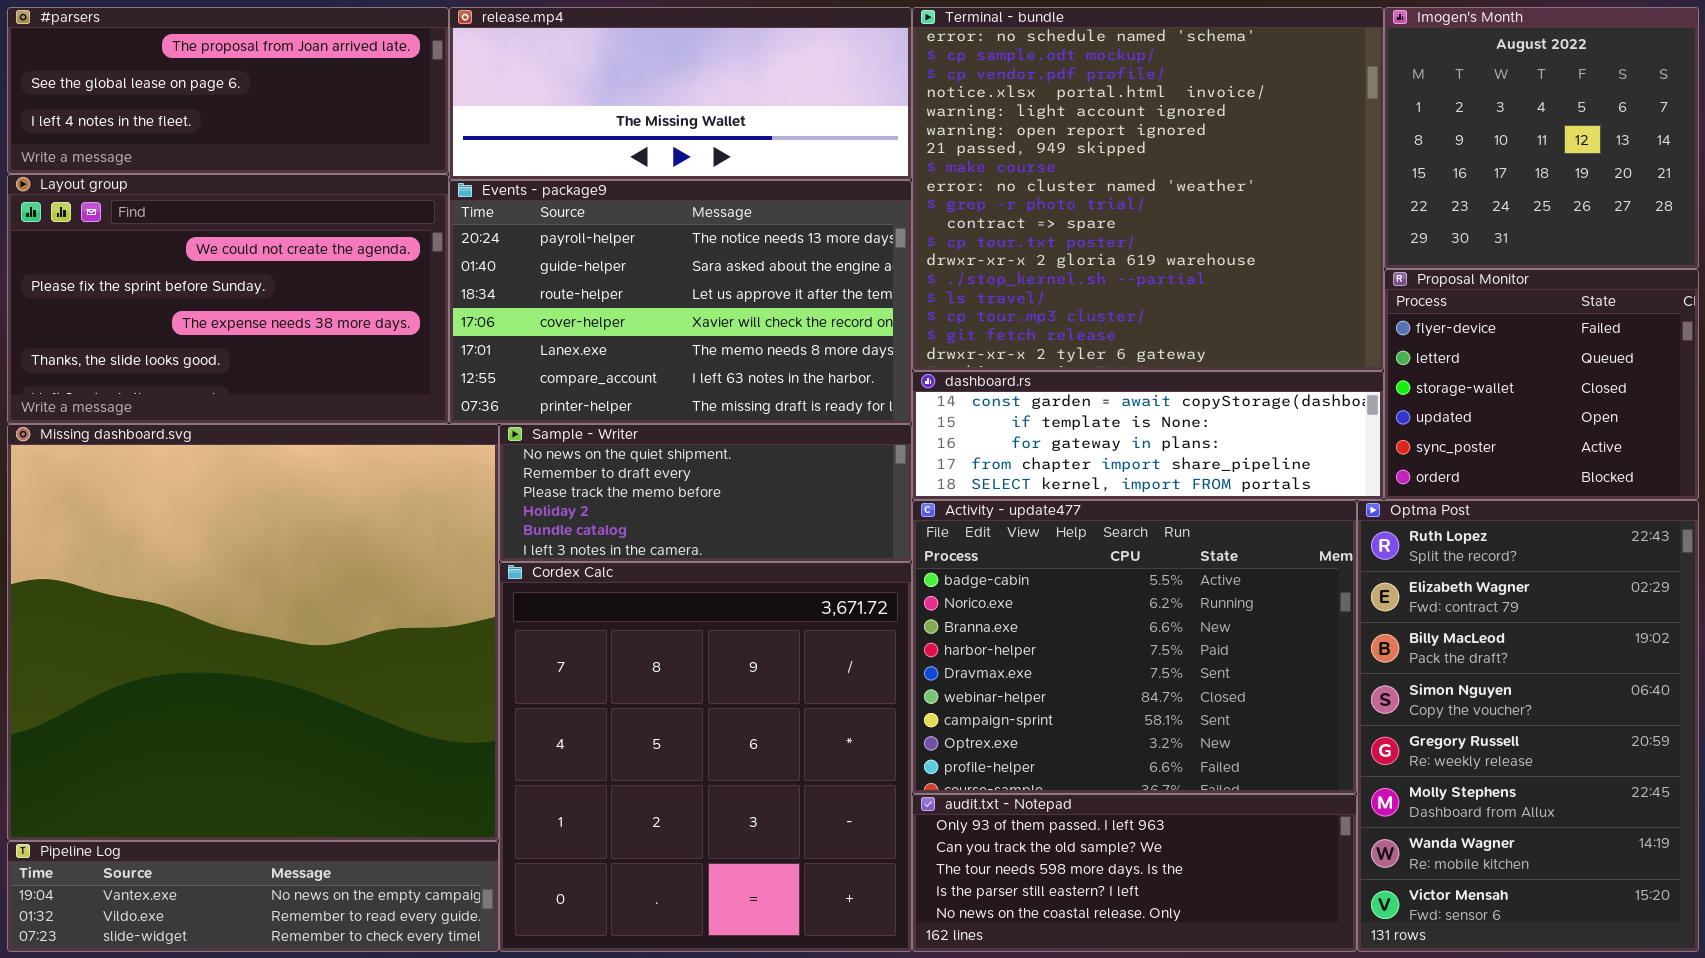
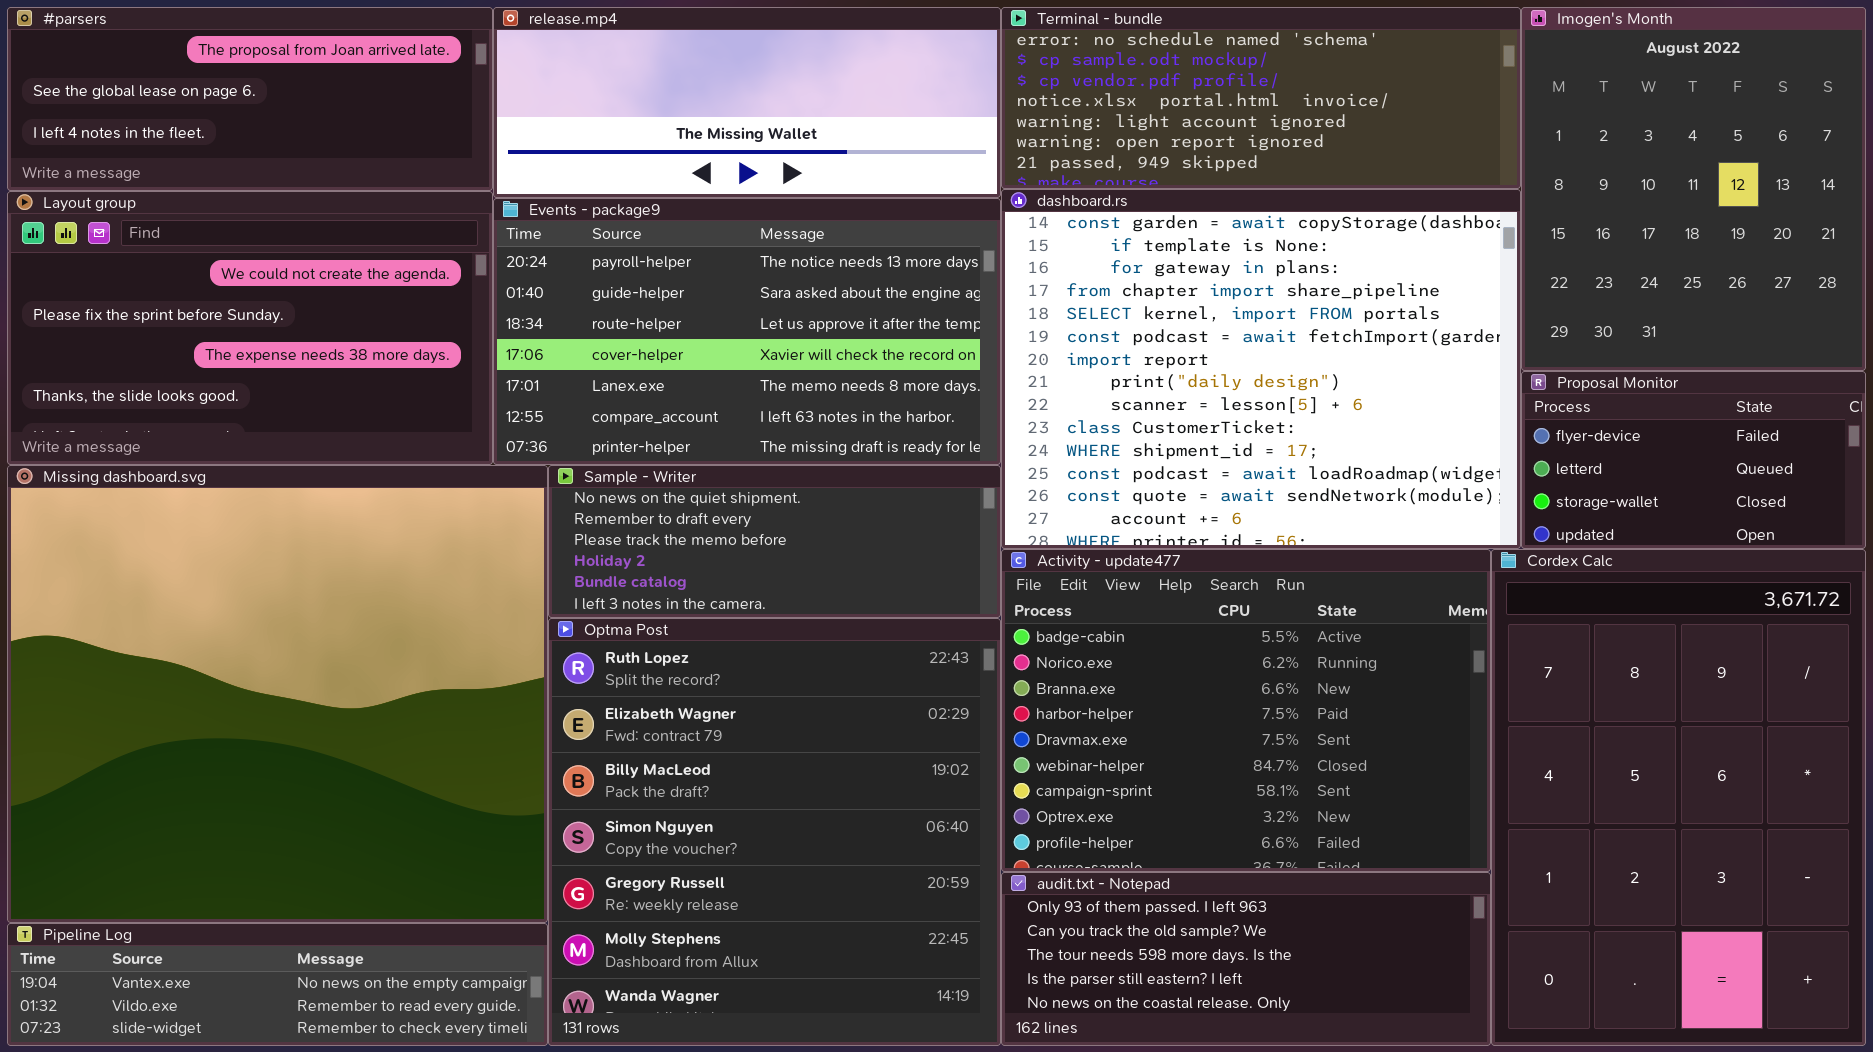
Terminal - bundle: [912,7,1384,371] -> [1001,7,1521,189], resized
Imogen's Month: [1384,7,1699,269] -> [1521,7,1866,371], resized
Proposal Monitor: [1384,269,1699,500] -> [1521,371,1866,549], resized
dashboard.rs: [912,371,1384,500] -> [1001,189,1521,549], resized
Optma Post: [1357,500,1699,952] -> [548,618,1001,1046], moved, resized
Cordex Calc: [499,562,912,952] -> [1491,549,1866,1046], moved, resized

